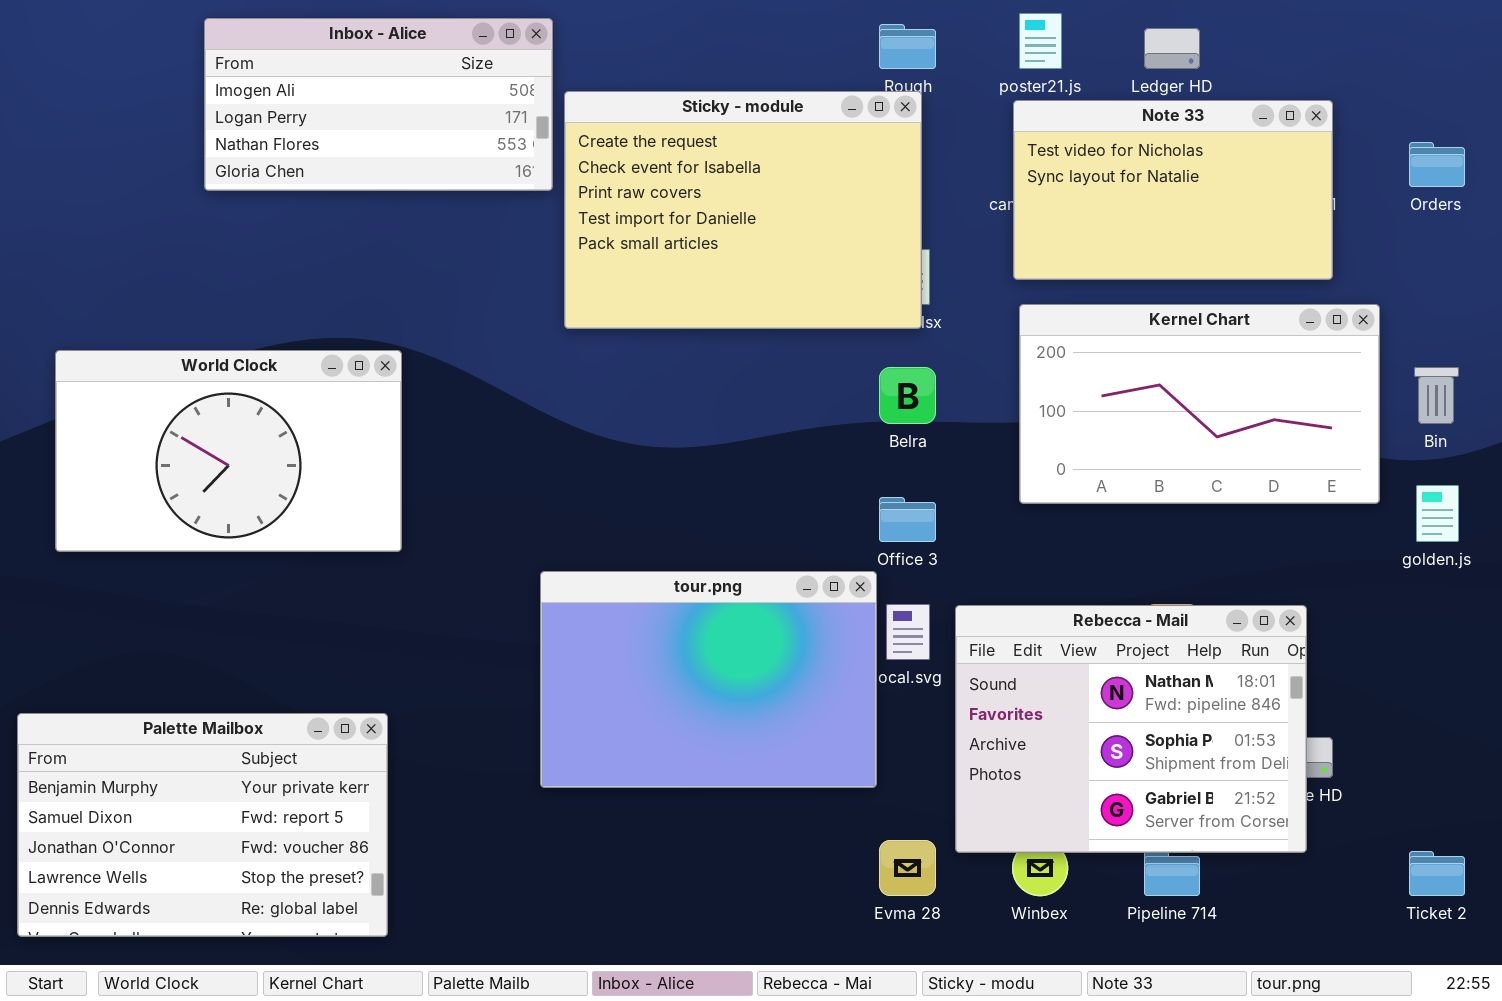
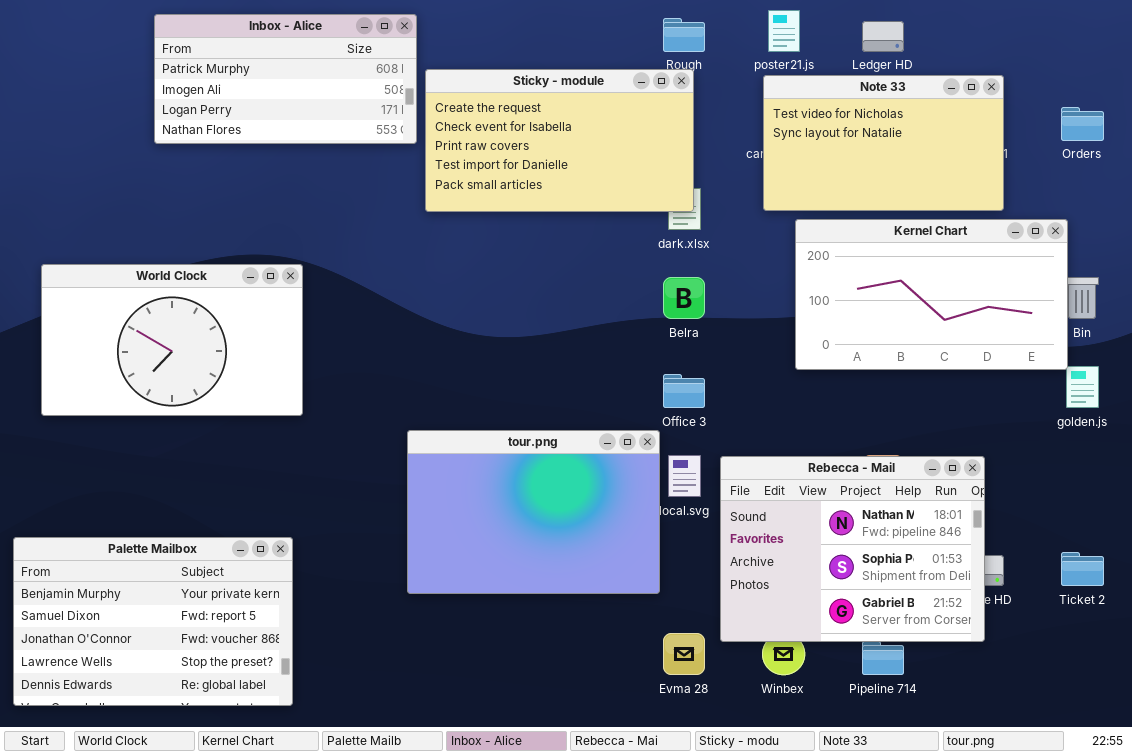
Inbox - Alice: [204,18,553,191] -> [154,14,417,144], scrolled up 1 row
Sticky - module: [564,91,922,329] -> [425,69,694,212], resized
Kernel Chart: [1019,304,1380,504] -> [795,219,1068,370], moved
Ticket 2: [1409,851,1465,896] -> [1061,552,1104,586], moved

